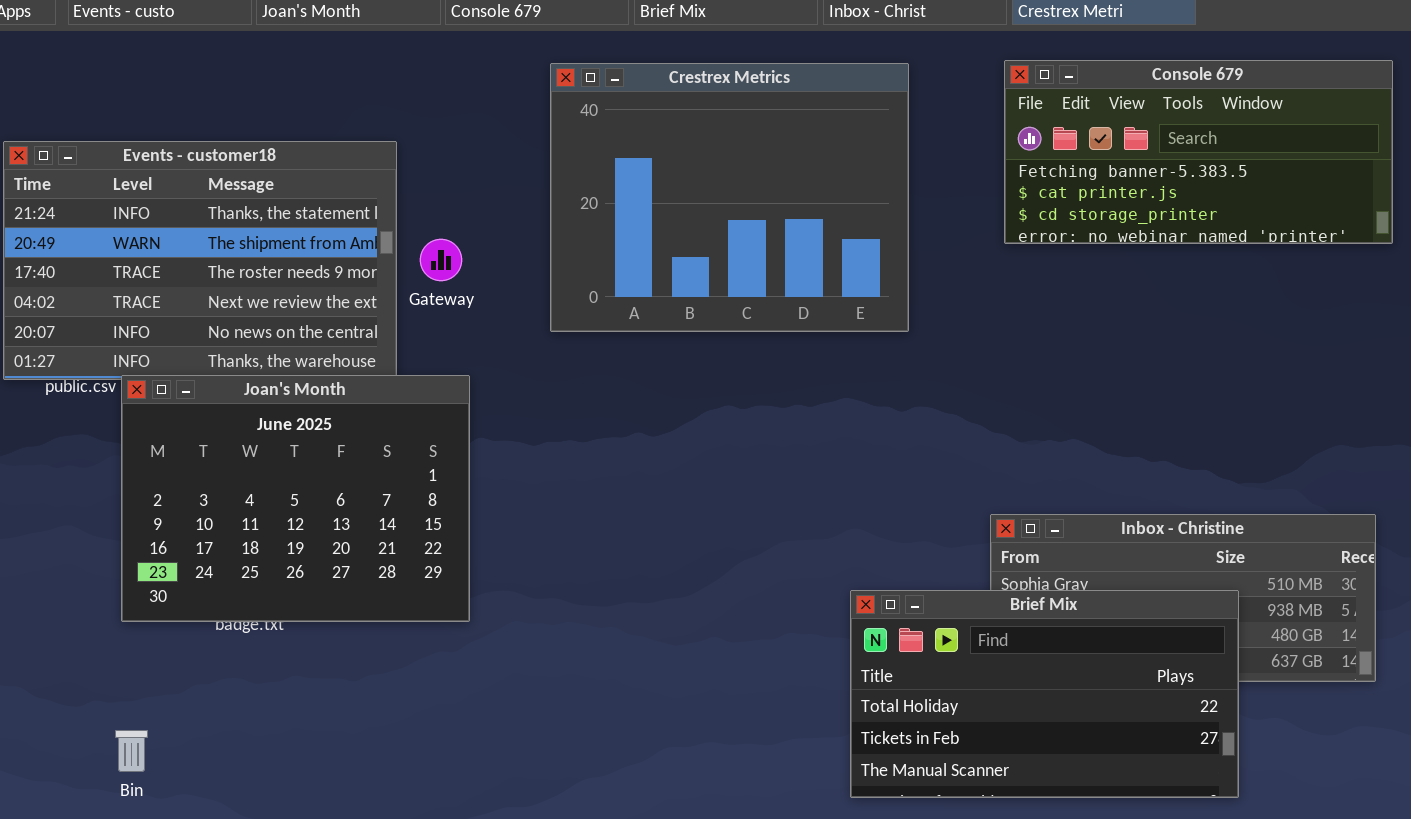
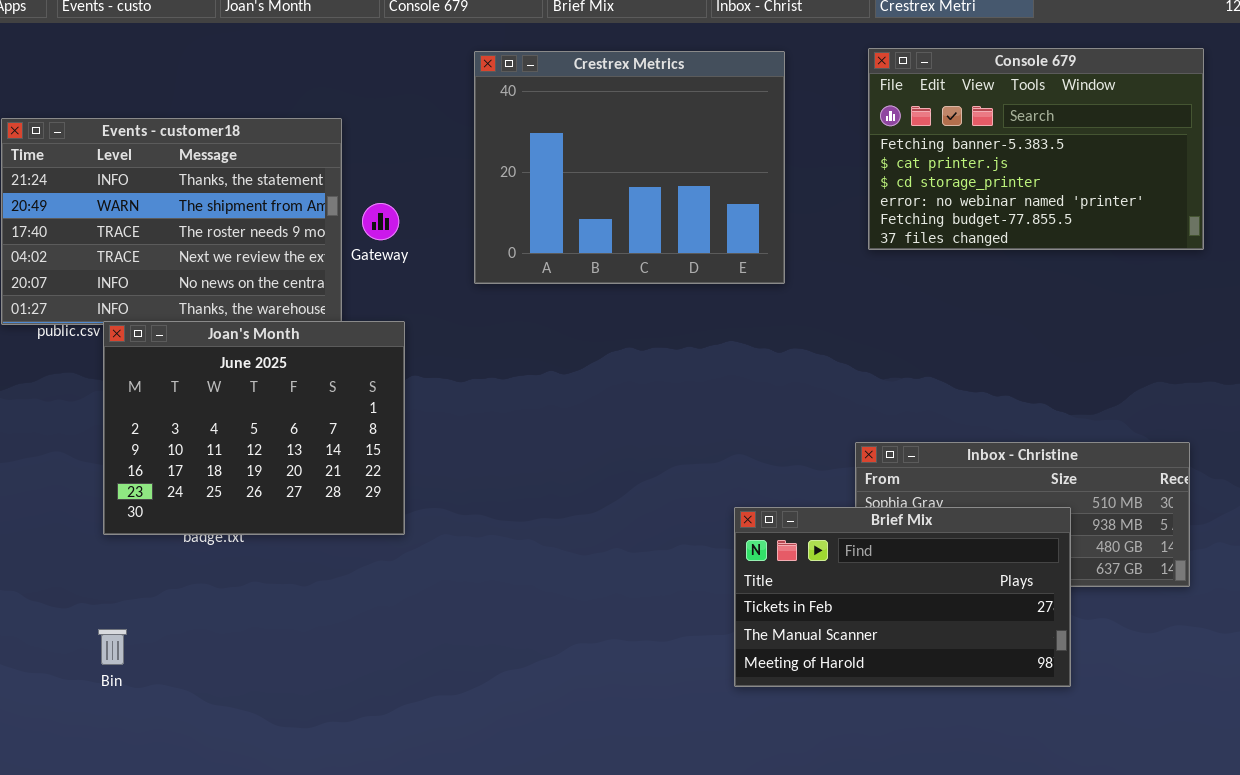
Console 679: [1004,60,1393,244] -> [868,48,1204,250], resized
Brief Mix: [850,590,1239,798] -> [734,507,1071,687], scrolled down 1 row

